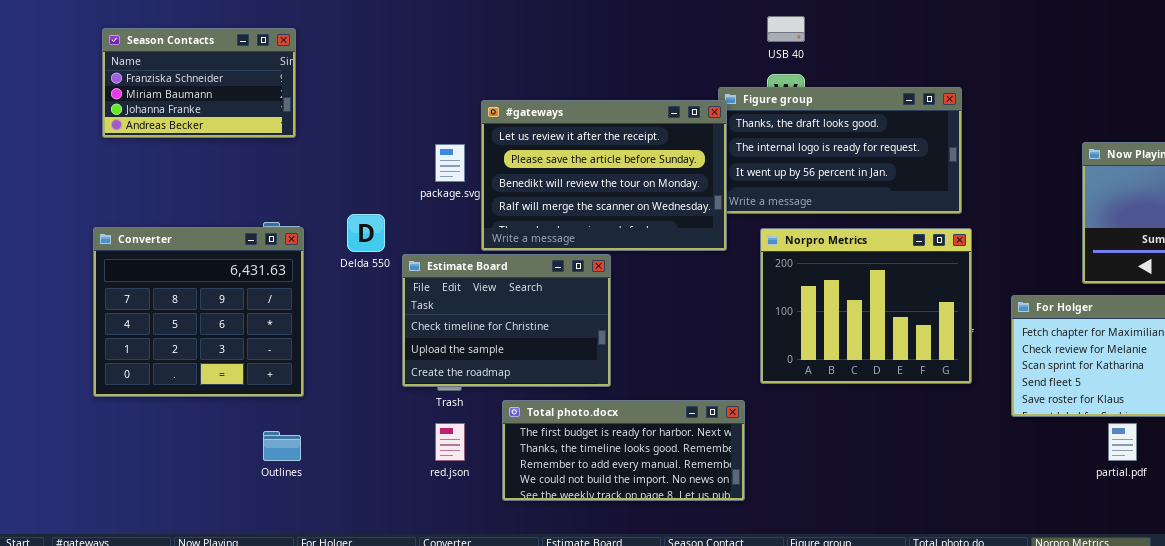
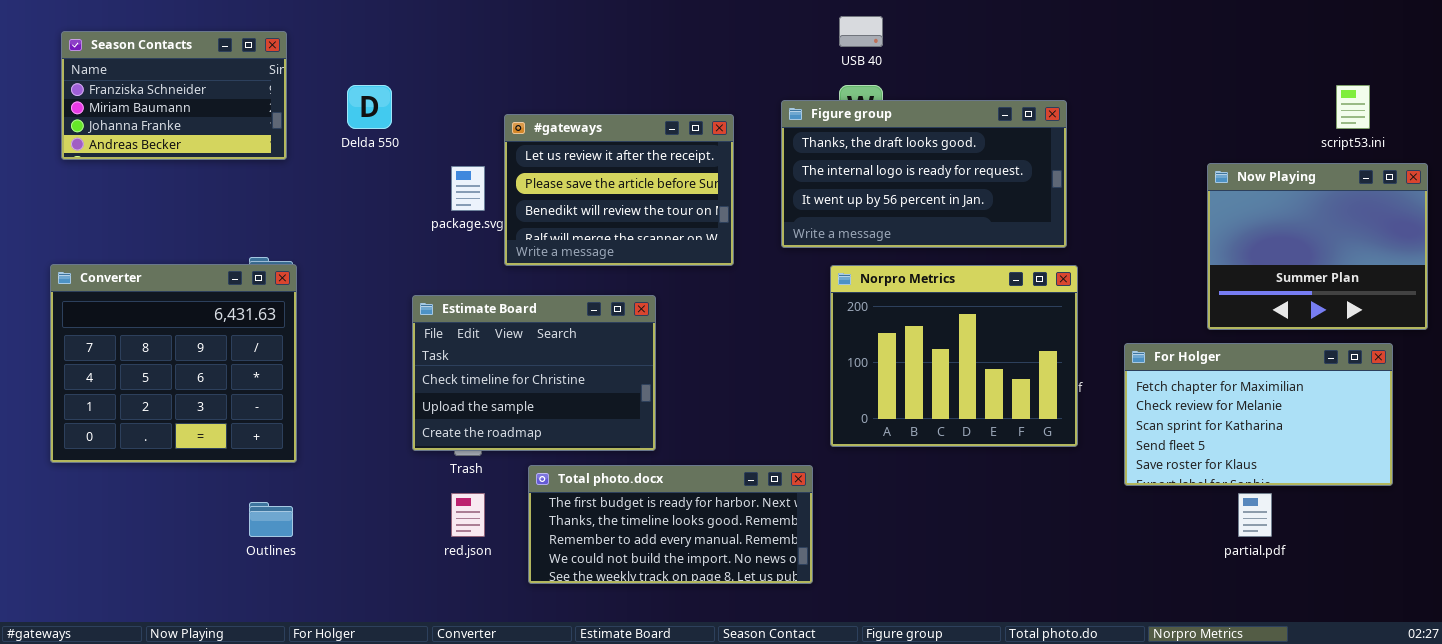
#gateways: [481,100,727,251] -> [504,114,734,266], resized
Delda 550: [347,214,385,252] -> [347,85,392,129], moved

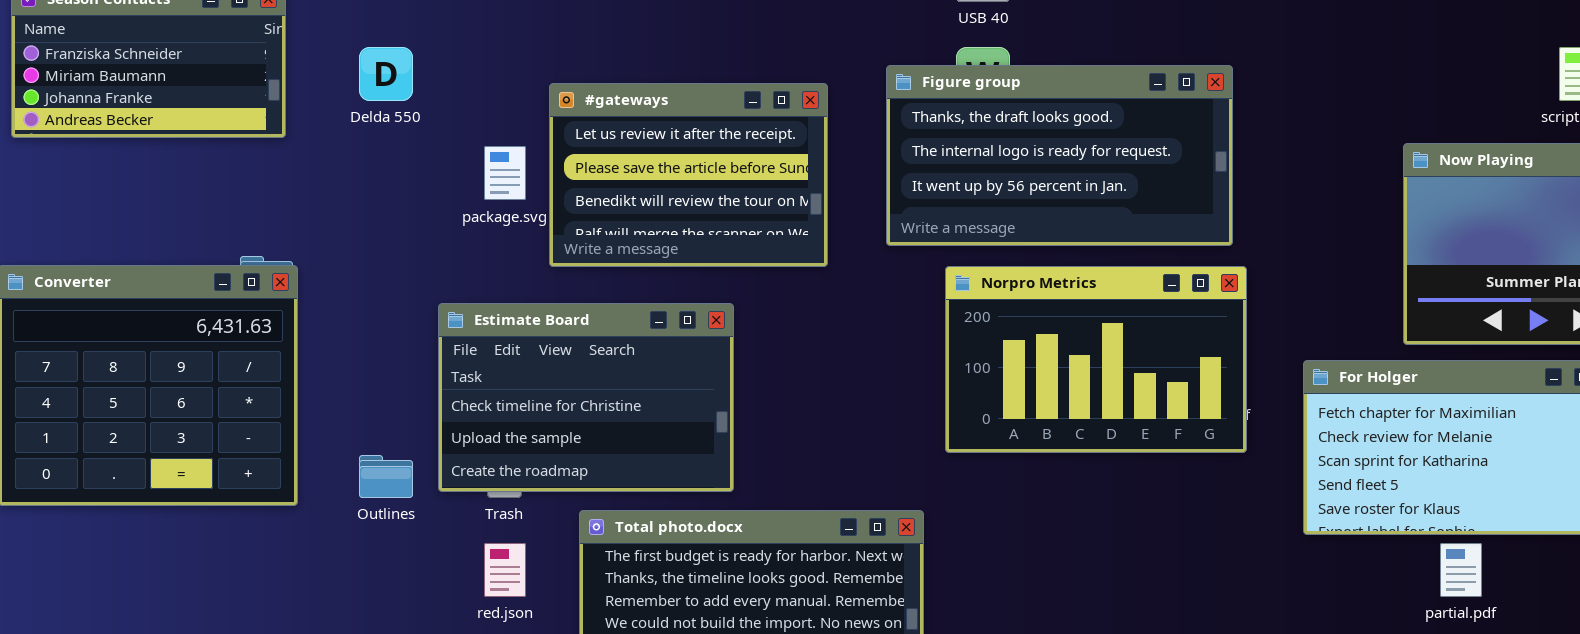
Norpro Metrics: [830,265,1078,447] -> [945,266,1247,453], resized
Outlines: [249,502,293,537] -> [359,455,413,498], moved

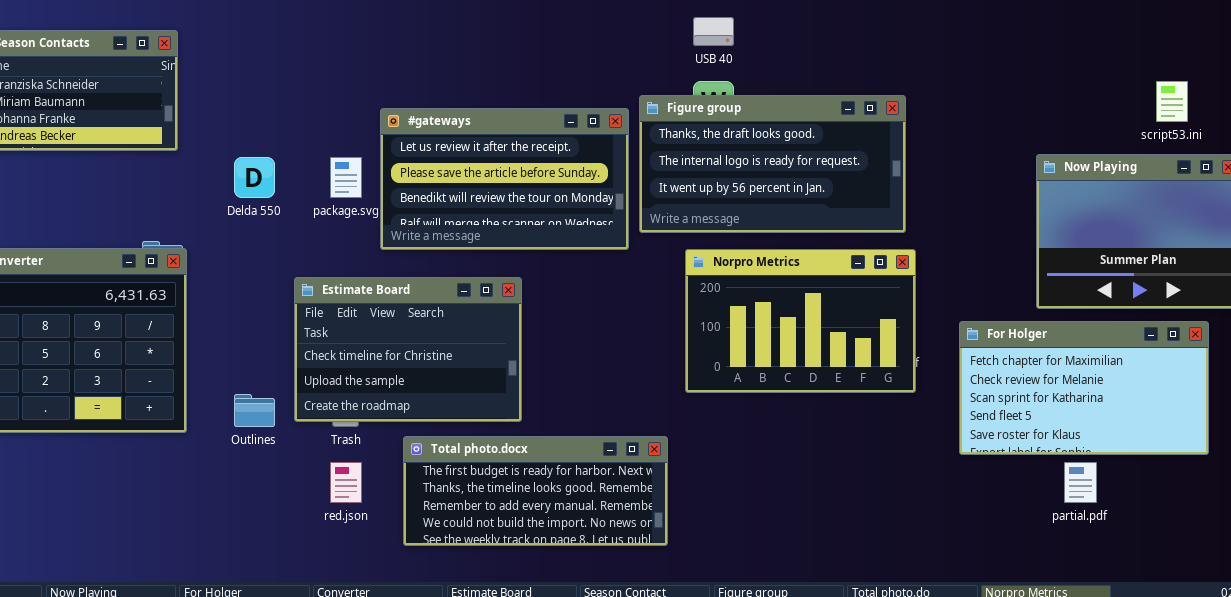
Delda 550: [359,47,413,101] -> [234,157,275,198], moved
#gateways: [549,83,828,267] -> [380,108,629,250], resized

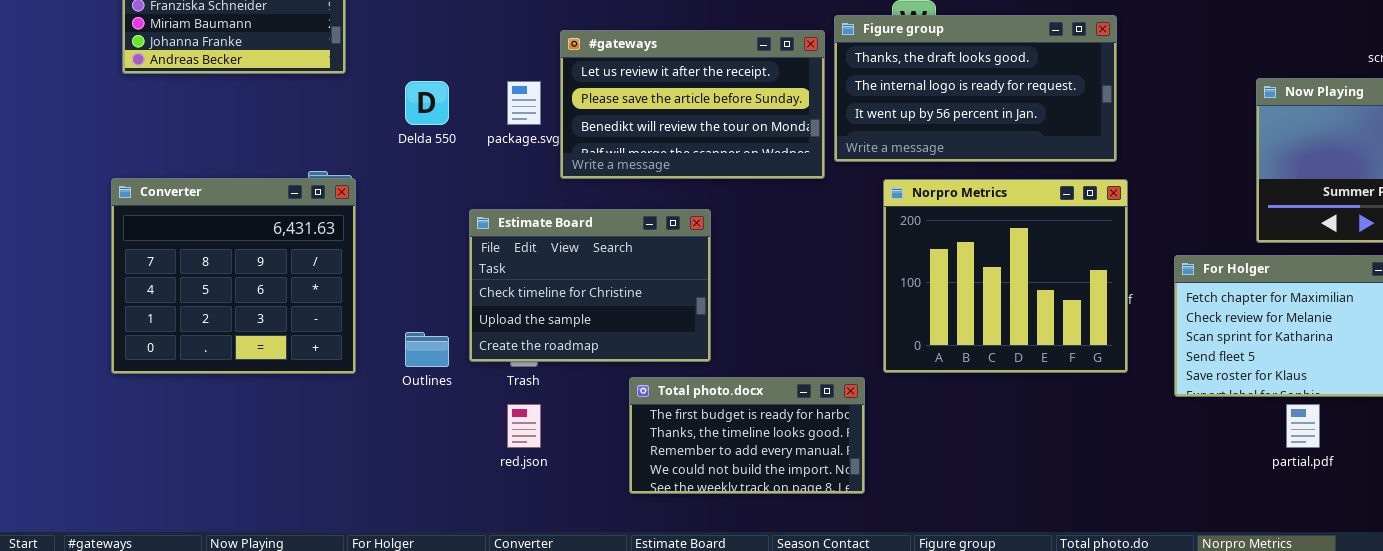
Norpro Metrics: [685,249,916,393] -> [883,179,1128,373], resized
Total photo.docx: [403,436,668,546] -> [629,377,865,494], resized

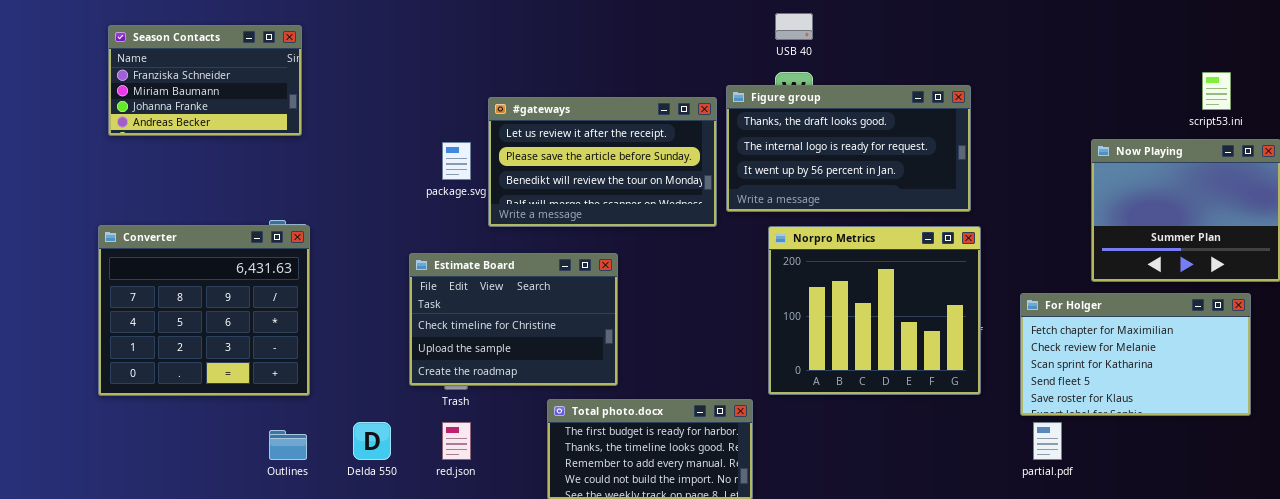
Delda 550: [405,81,449,125] -> [353,422,391,460], moved
Outlines: [405,332,449,367] -> [269,430,307,460], moved
partial.pdf: [1286,404,1320,448] -> [1033,422,1062,460], moved

